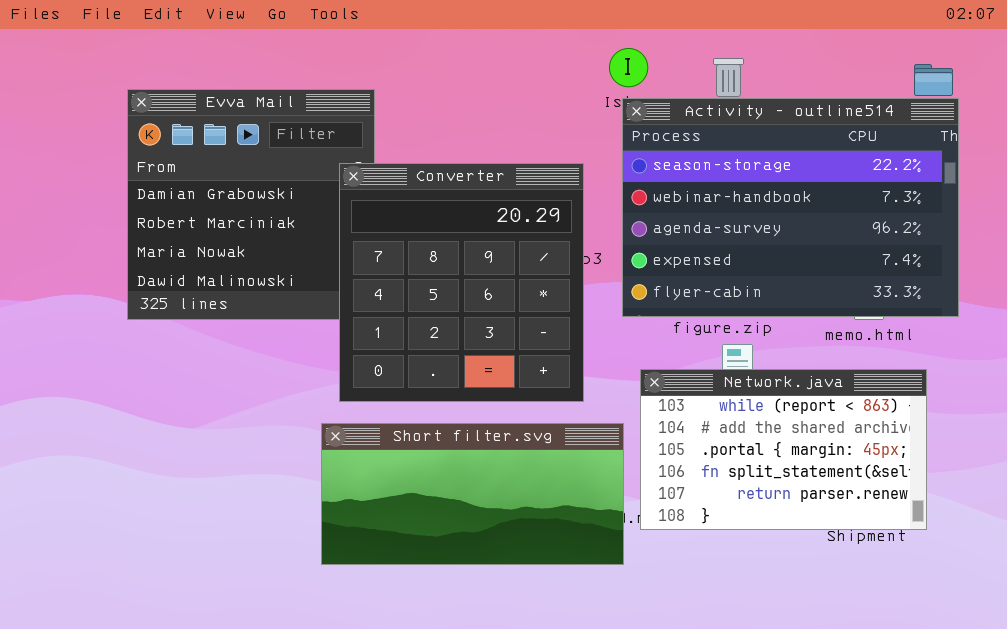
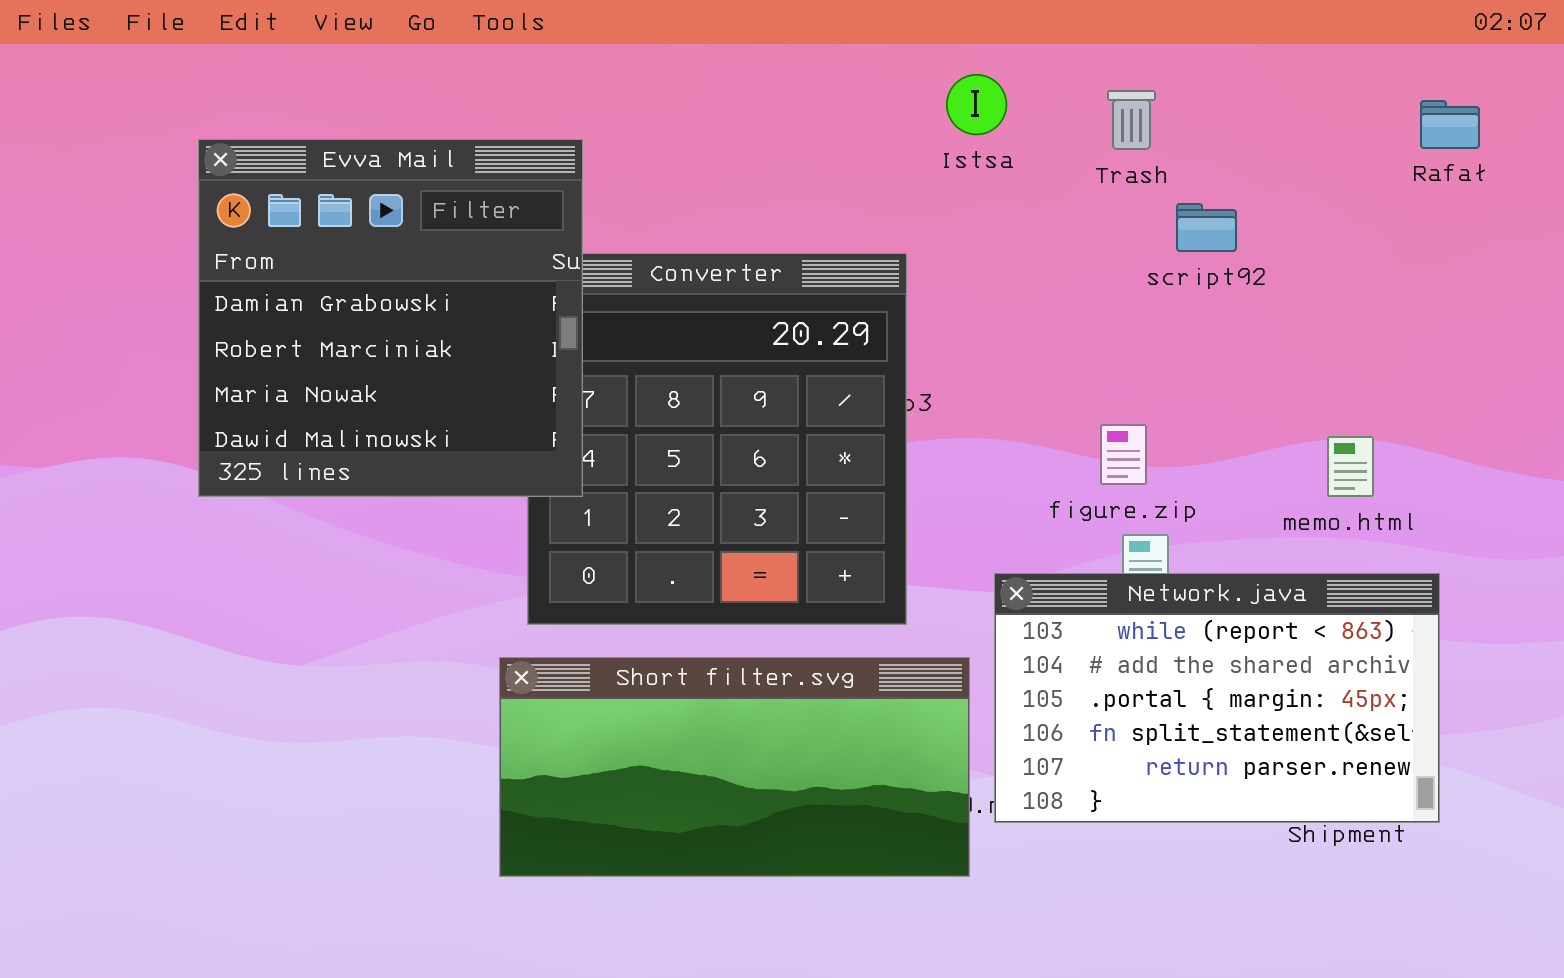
Evva Mail: [127,89,375,320] -> [198,139,583,497], raised
Activity - outline514: [622,98,959,317] -> none, closed

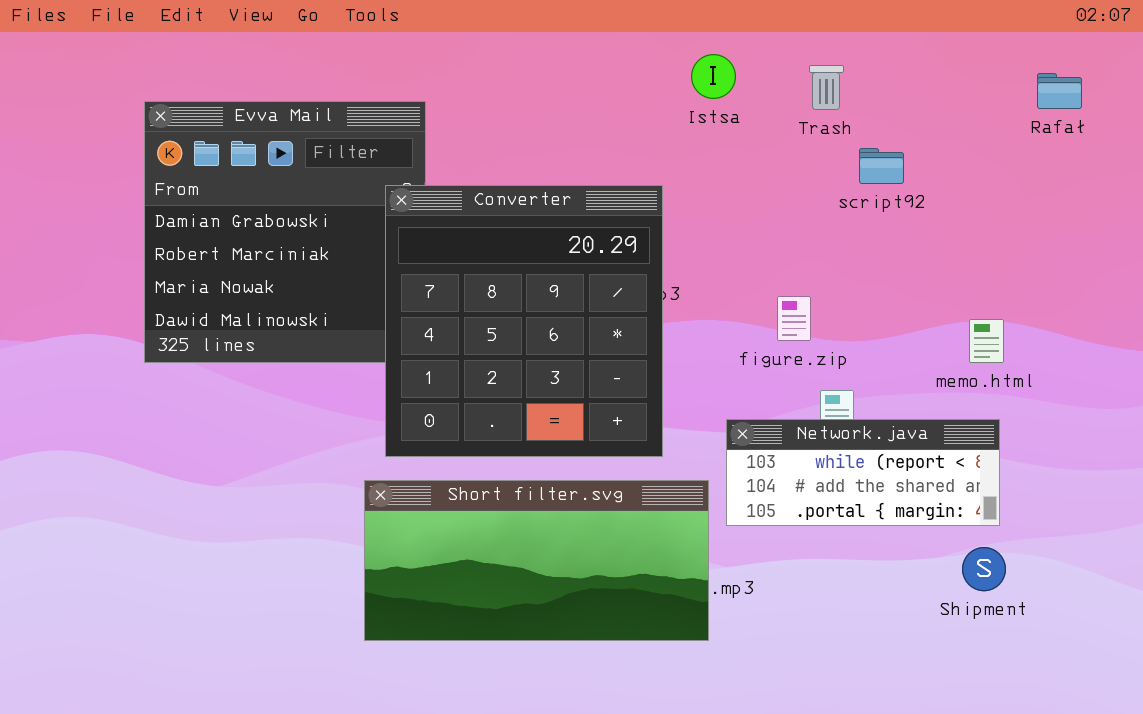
Converter: [527,253,907,625] -> [385,185,663,457], raised
figure.zip: [1100,424,1147,485] -> [777,296,811,341], moved
Network.java: [994,573,1440,823] -> [726,419,1000,526], resized

